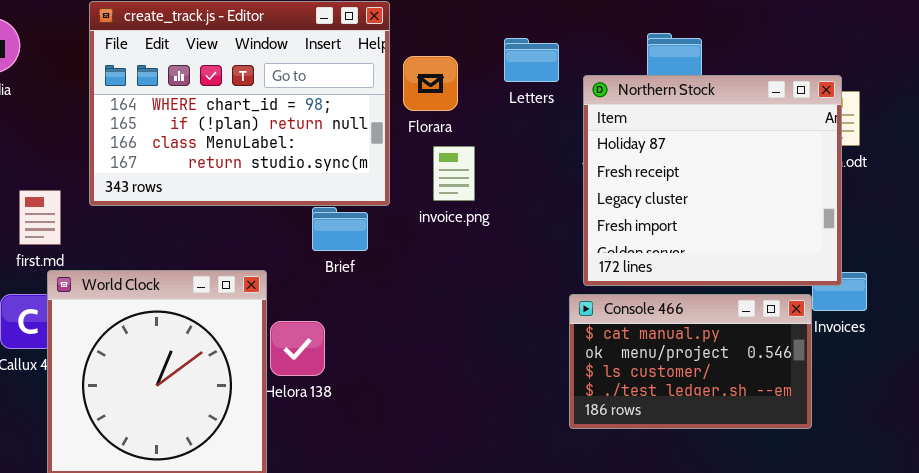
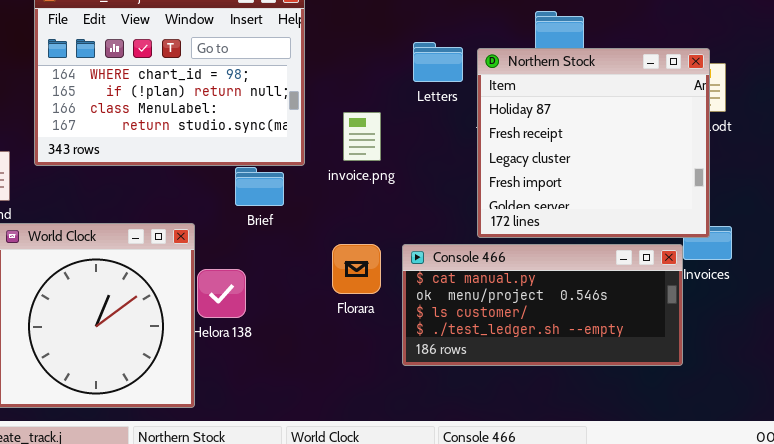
Letters: [504,38,559,82] -> [413,42,463,82], moved
Florara: [403,56,458,111] -> [332,244,381,294], moved
Console 466: [569,294,812,429] -> [402,244,683,366], resized

